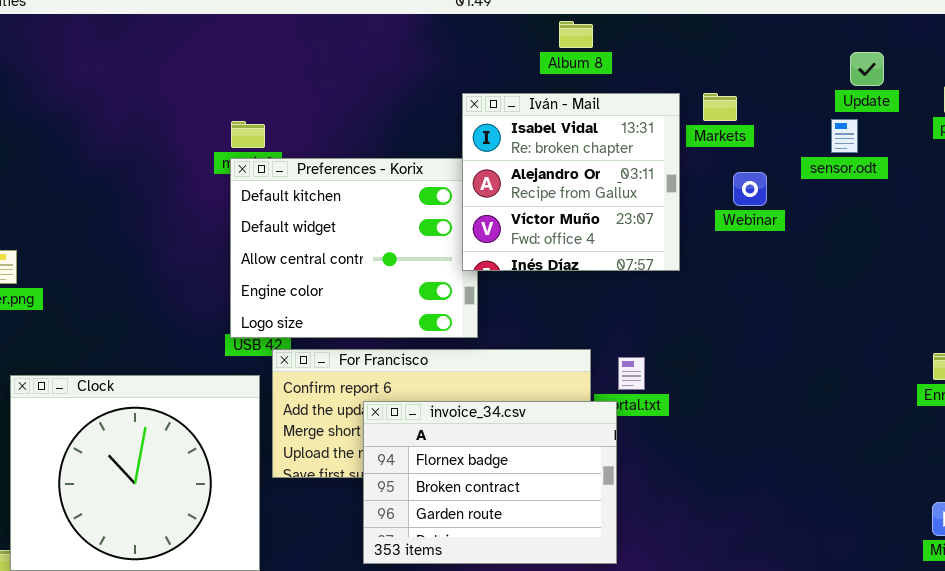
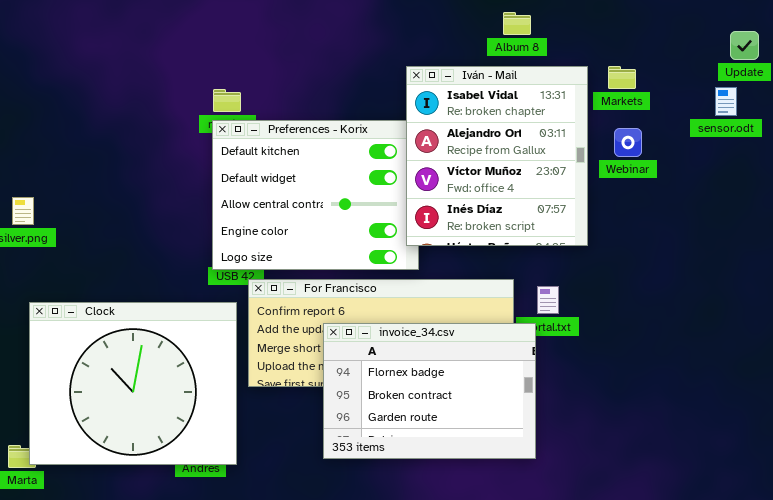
Album 8: [559,21,593,48] -> [503,12,531,35], moved
Iván - Mail: [462,93,680,271] -> [406,66,588,246], resized
Webinar: [733,172,767,206] -> [614,128,642,157], moved

